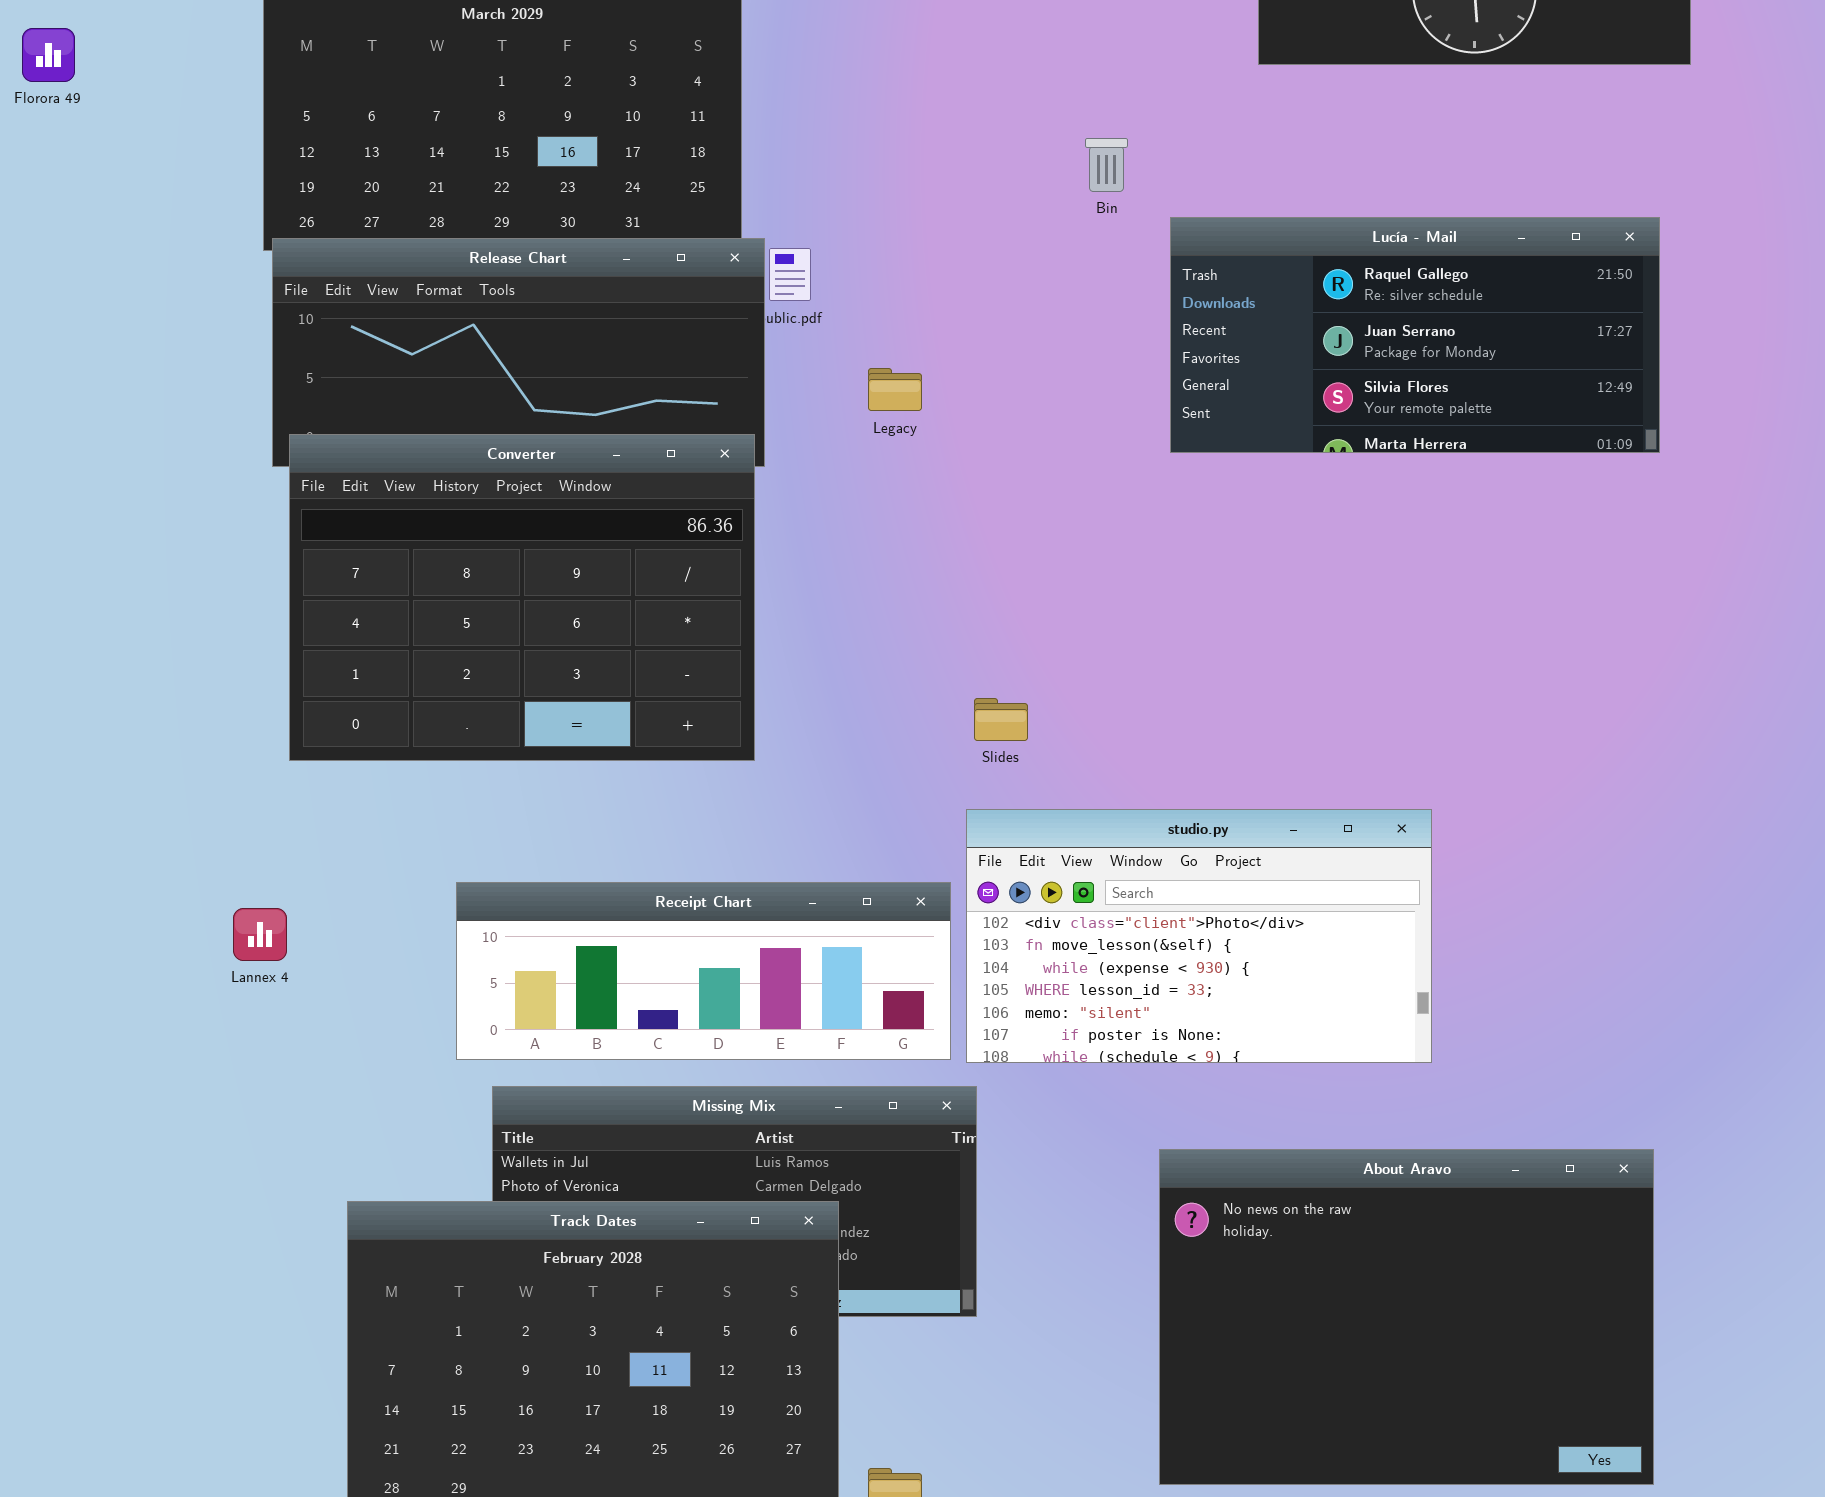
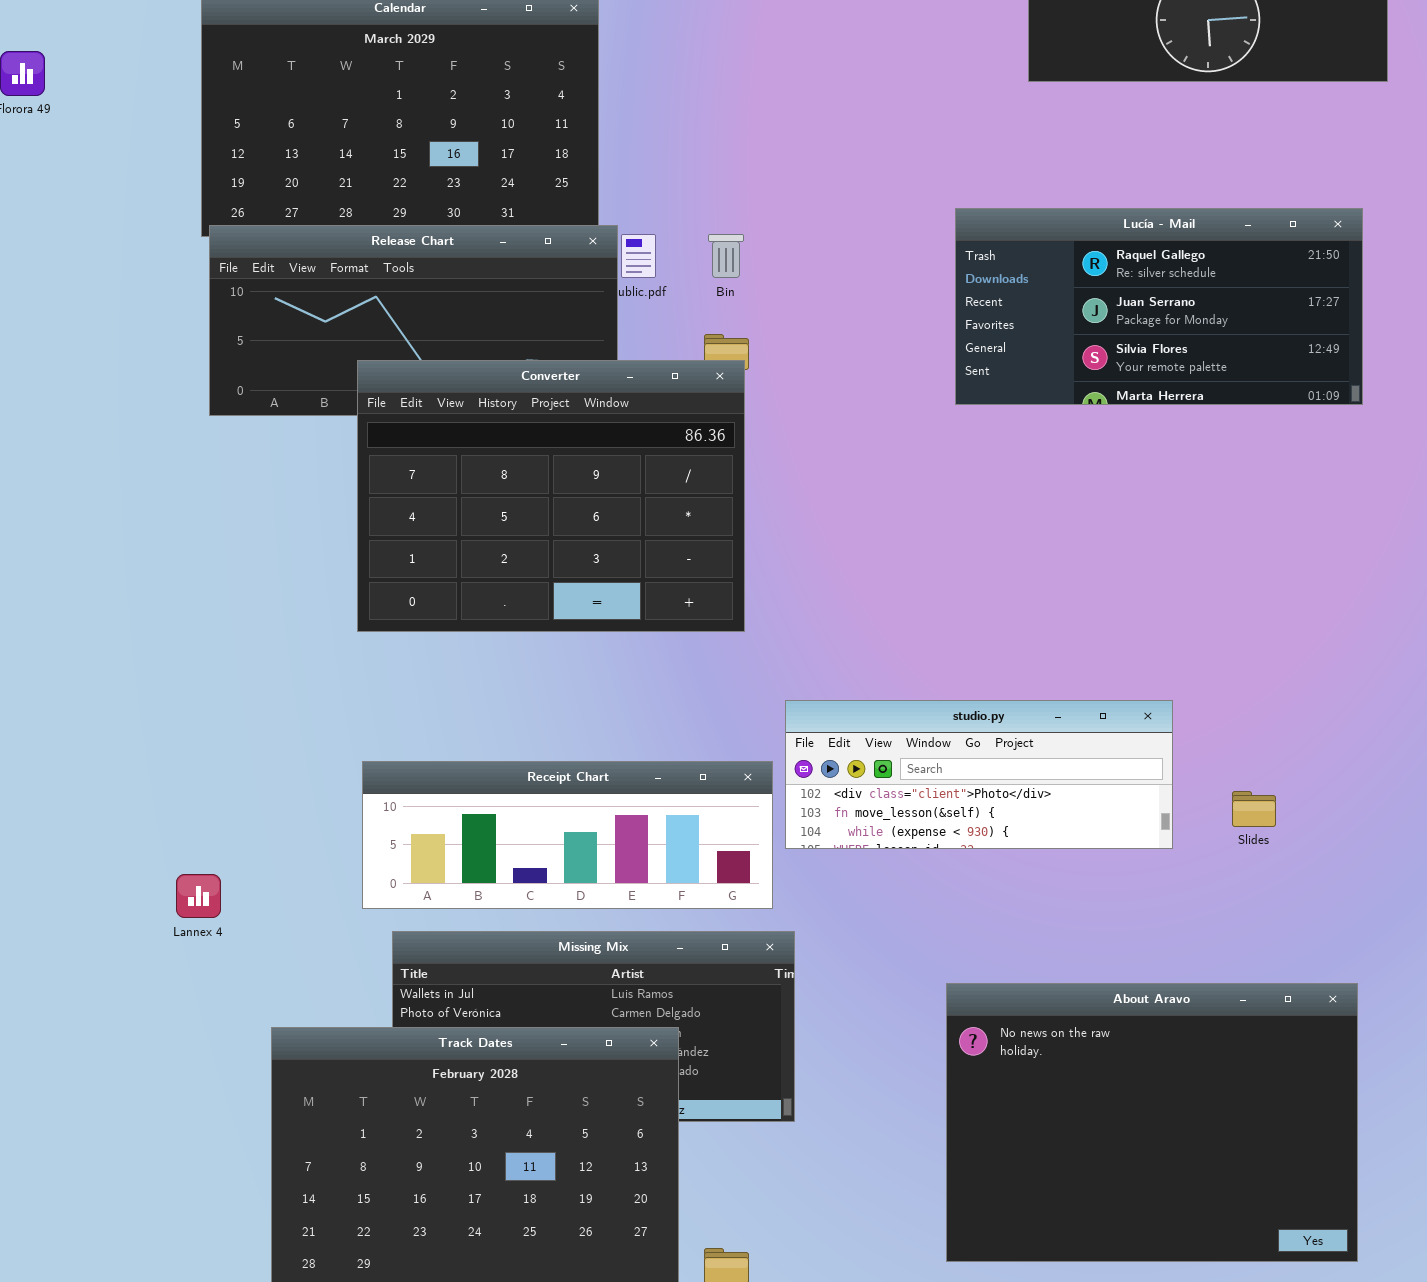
Bin: [1085,138,1128,192] -> [708,234,744,278], moved
Converter: [289,434,755,761] -> [357,360,745,632], moved
Slides: [974,698,1028,741] -> [1232,791,1276,827], moved
studio.py: [966,809,1432,1063] -> [785,700,1173,849], resized
Lannex 4: [233,908,287,961] -> [176,874,221,918], moved

